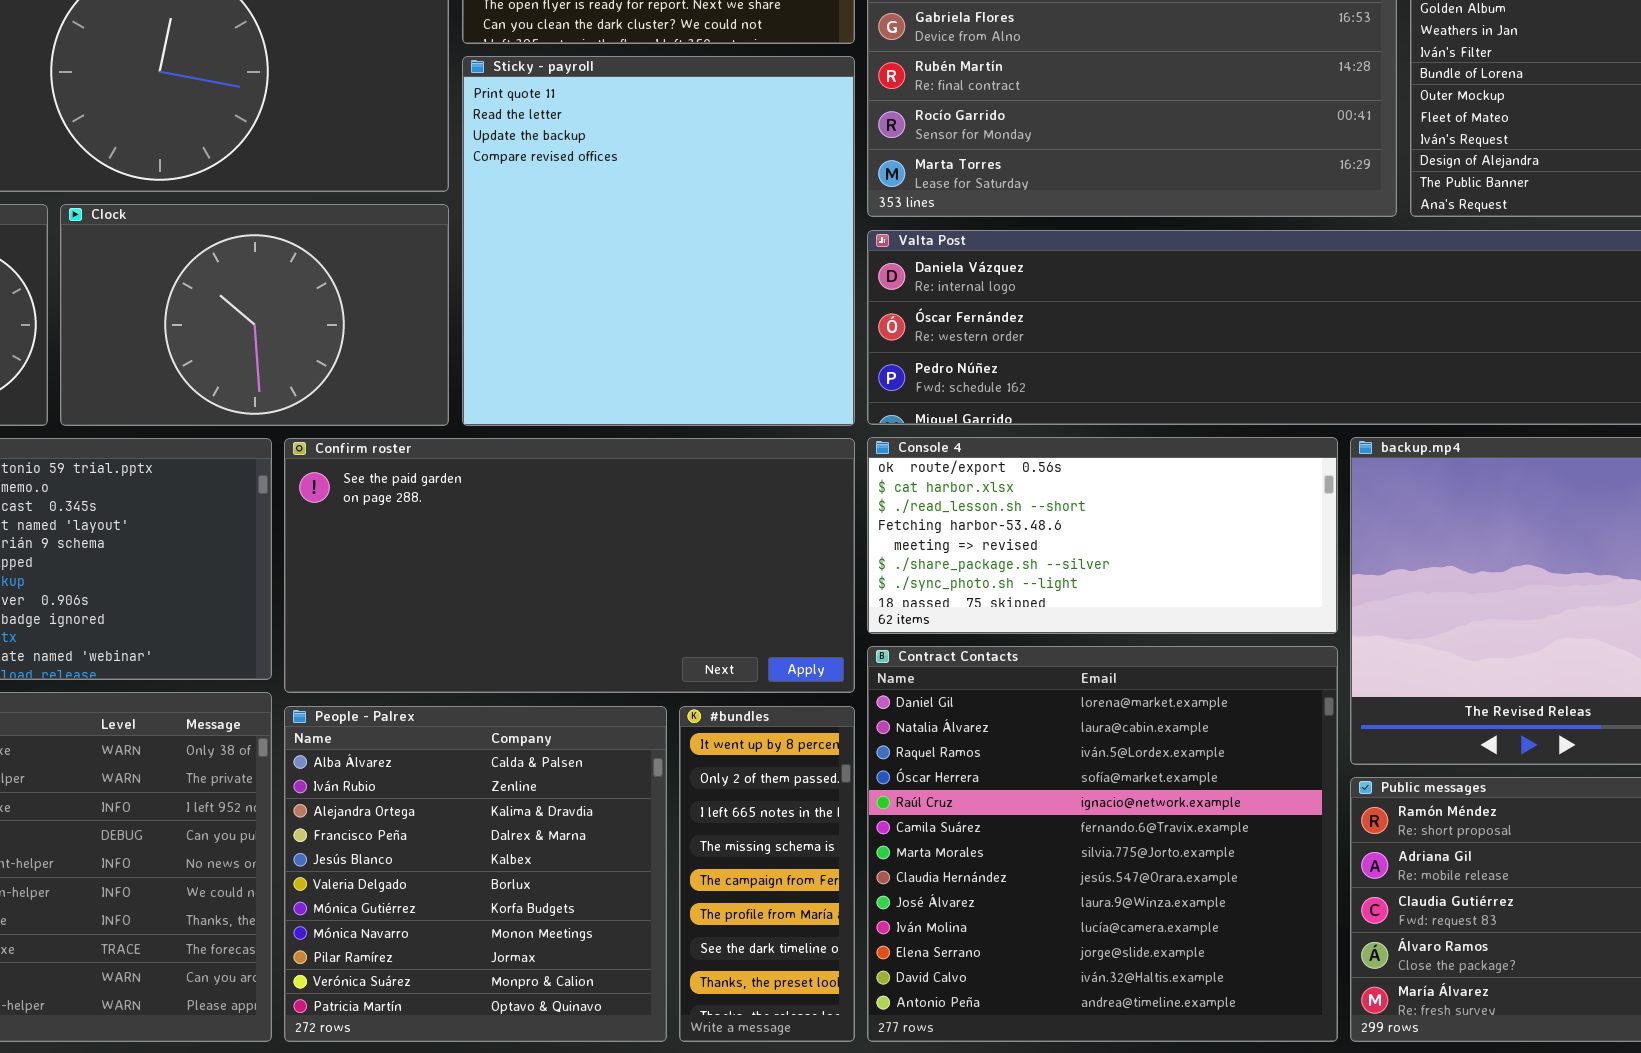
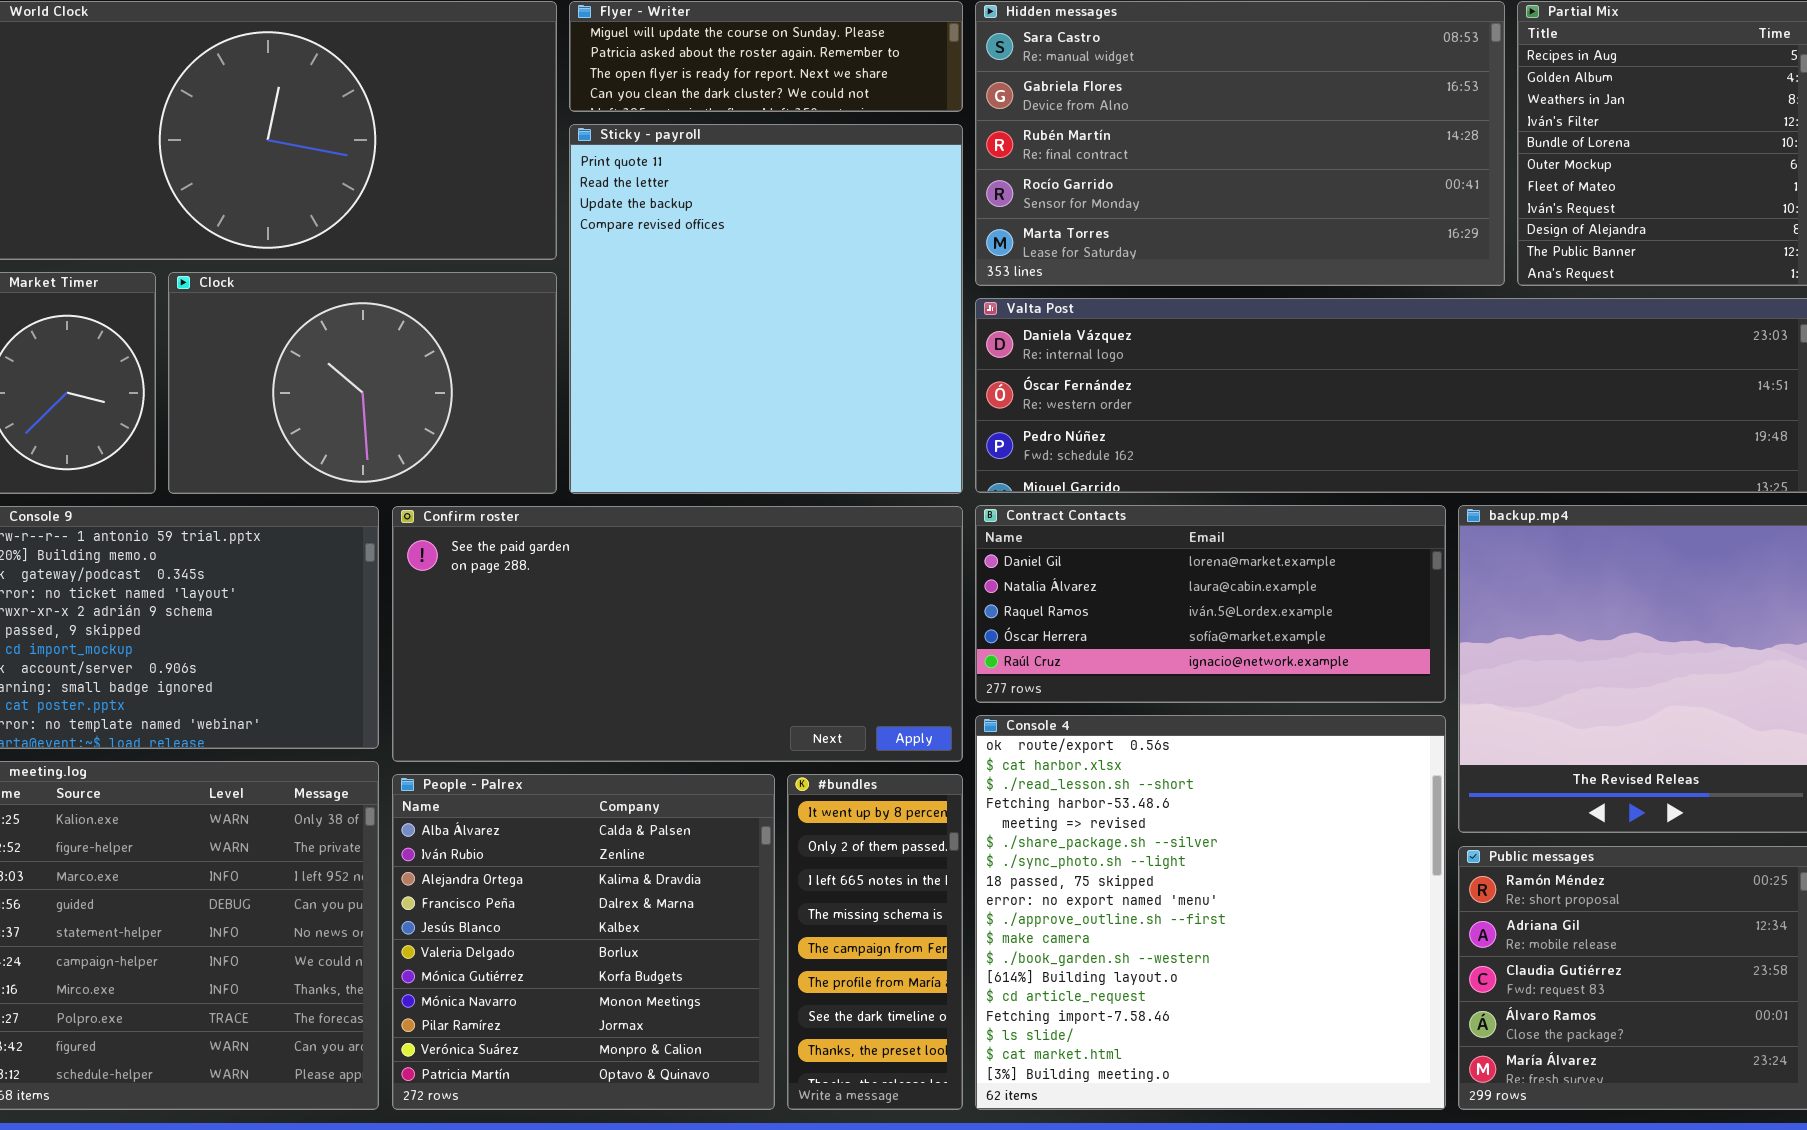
Console 4: [867,437,1338,634] -> [975,715,1446,1110], moved, resized
Contract Contacts: [867,646,1338,1042] -> [975,505,1446,703], moved, resized

